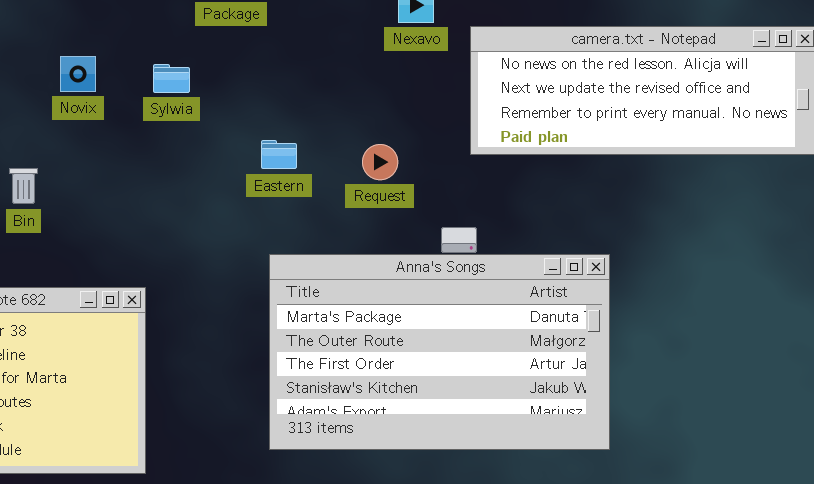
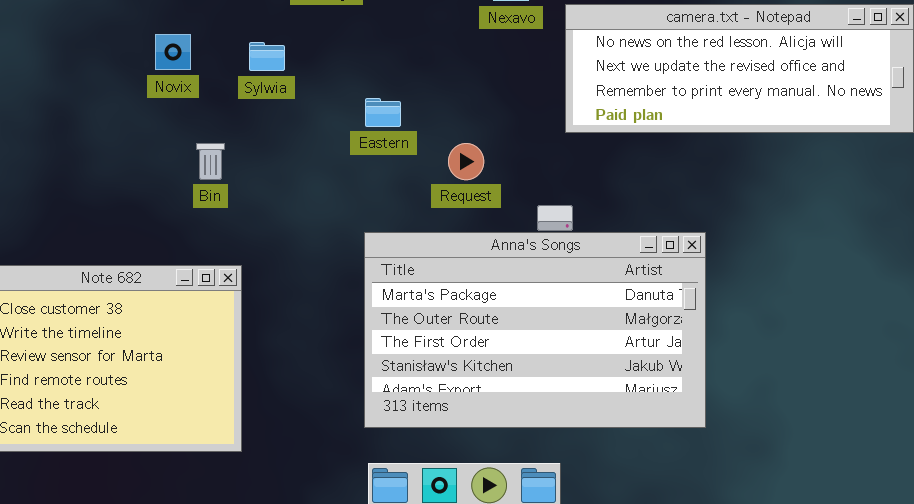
Eastern: [261,140,297,169] -> [365,98,401,127], moved
Request: [362,144,398,180] -> [448,143,484,180], moved
Bin: [9,168,38,204] -> [196,143,225,180], moved

